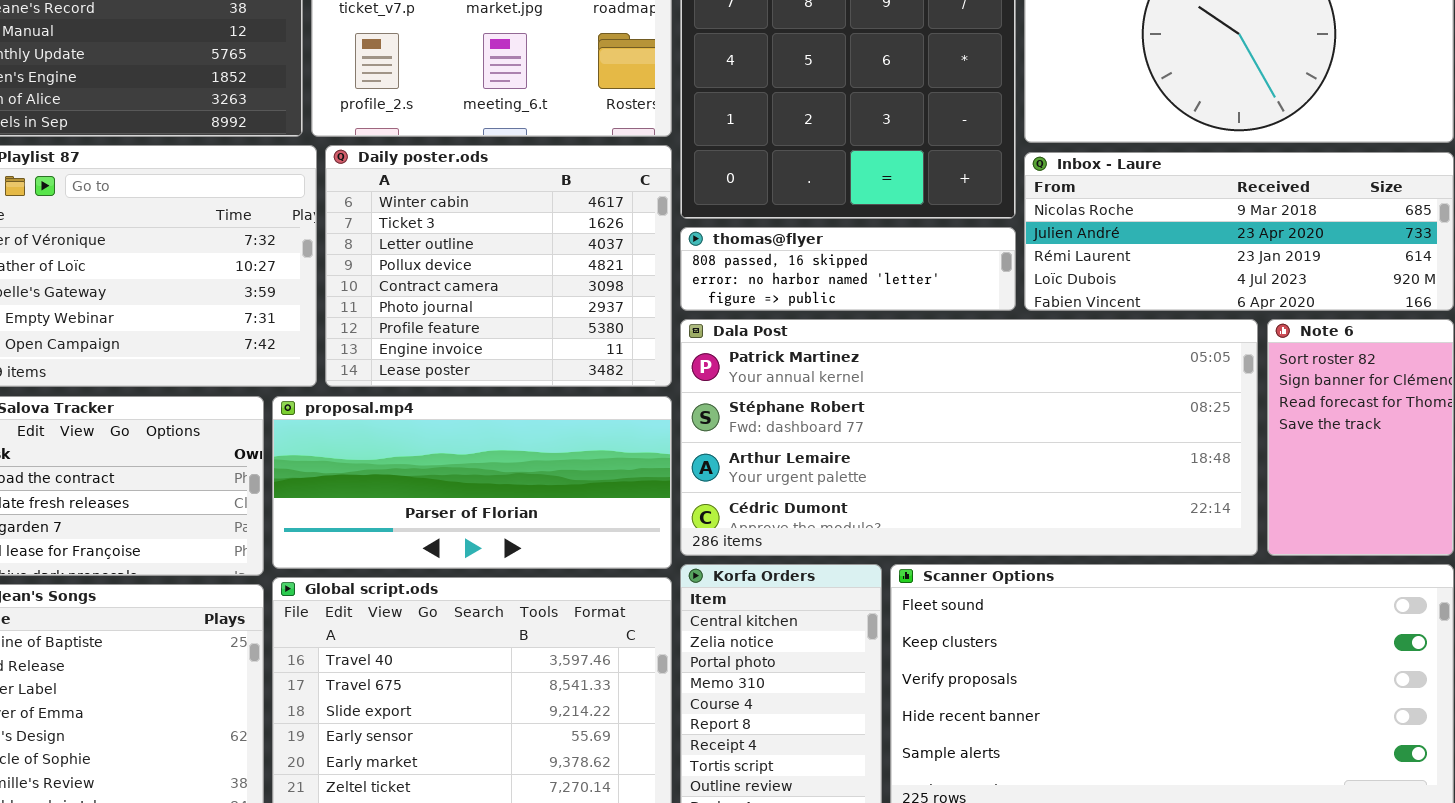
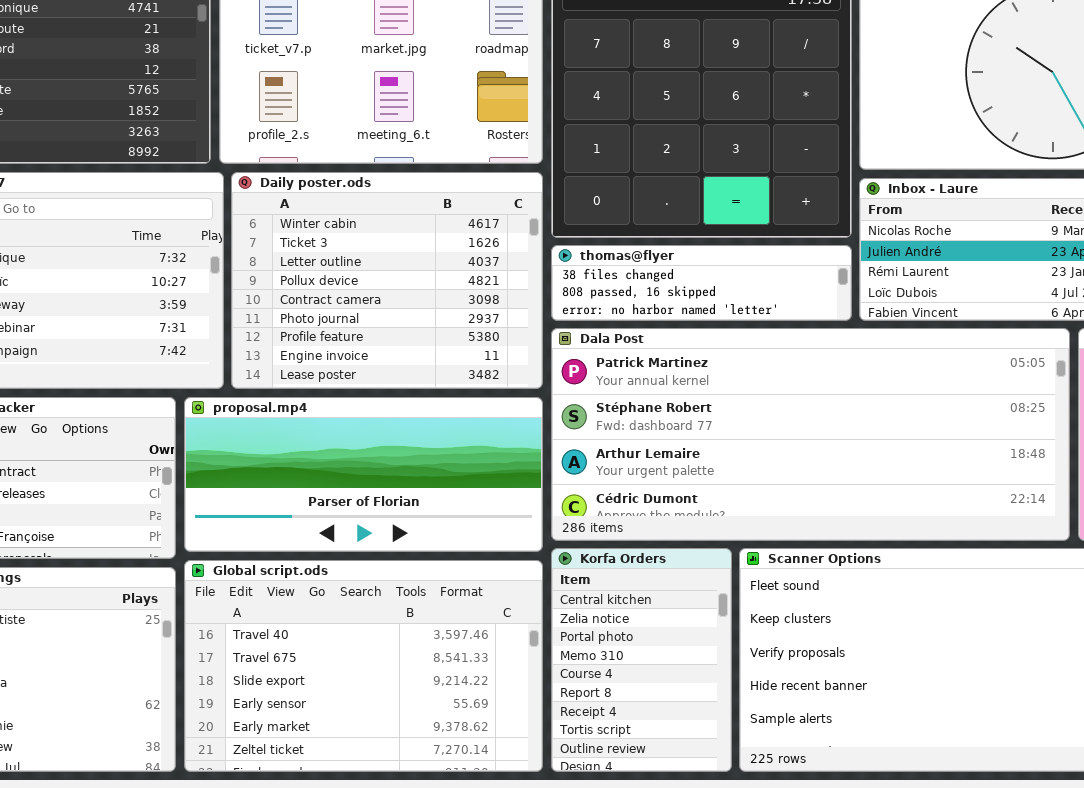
thomas@flyer: [680,227,1016,311] -> [551,245,852,321], scrolled up 1 row

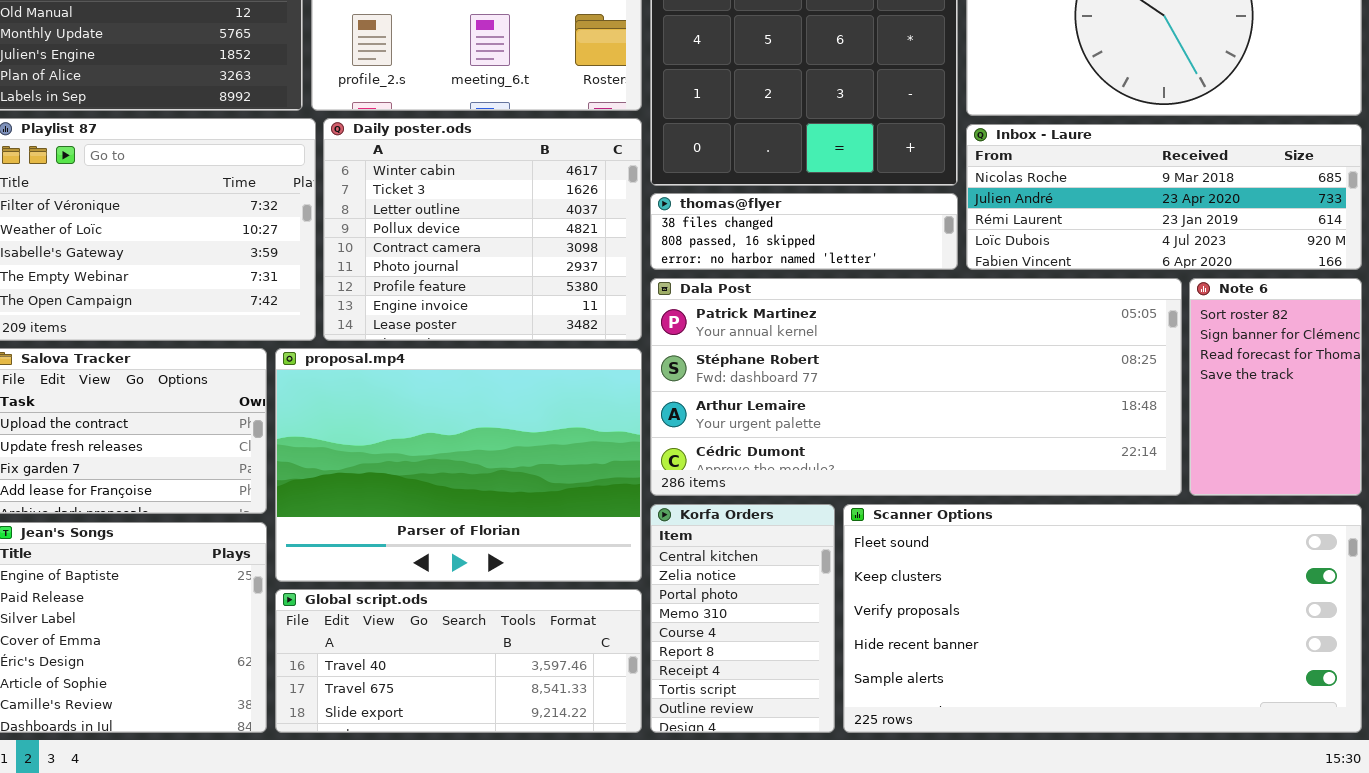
proposal.mp4: [184,397,543,552] -> [275,348,642,582], resized
Global script.ods: [184,560,543,772] -> [275,589,642,733], resized

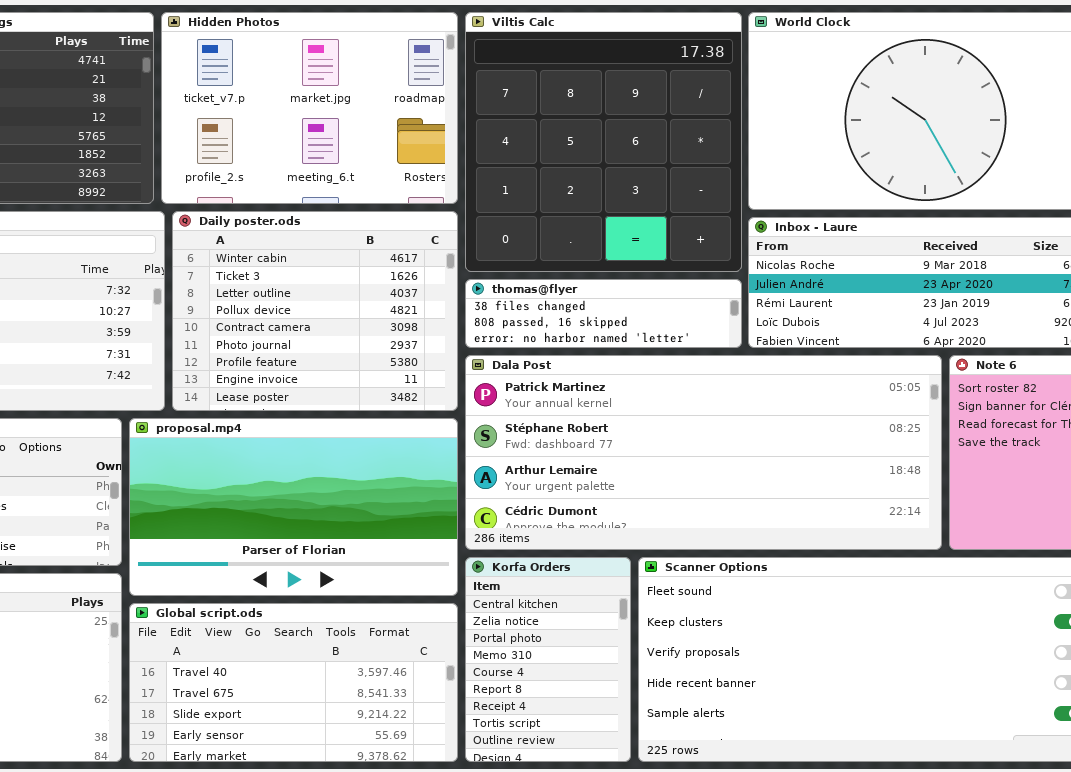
proposal.mp4: [275,348,642,582] -> [129,418,458,596], resized
Global script.ods: [275,589,642,733] -> [129,603,458,762], resized

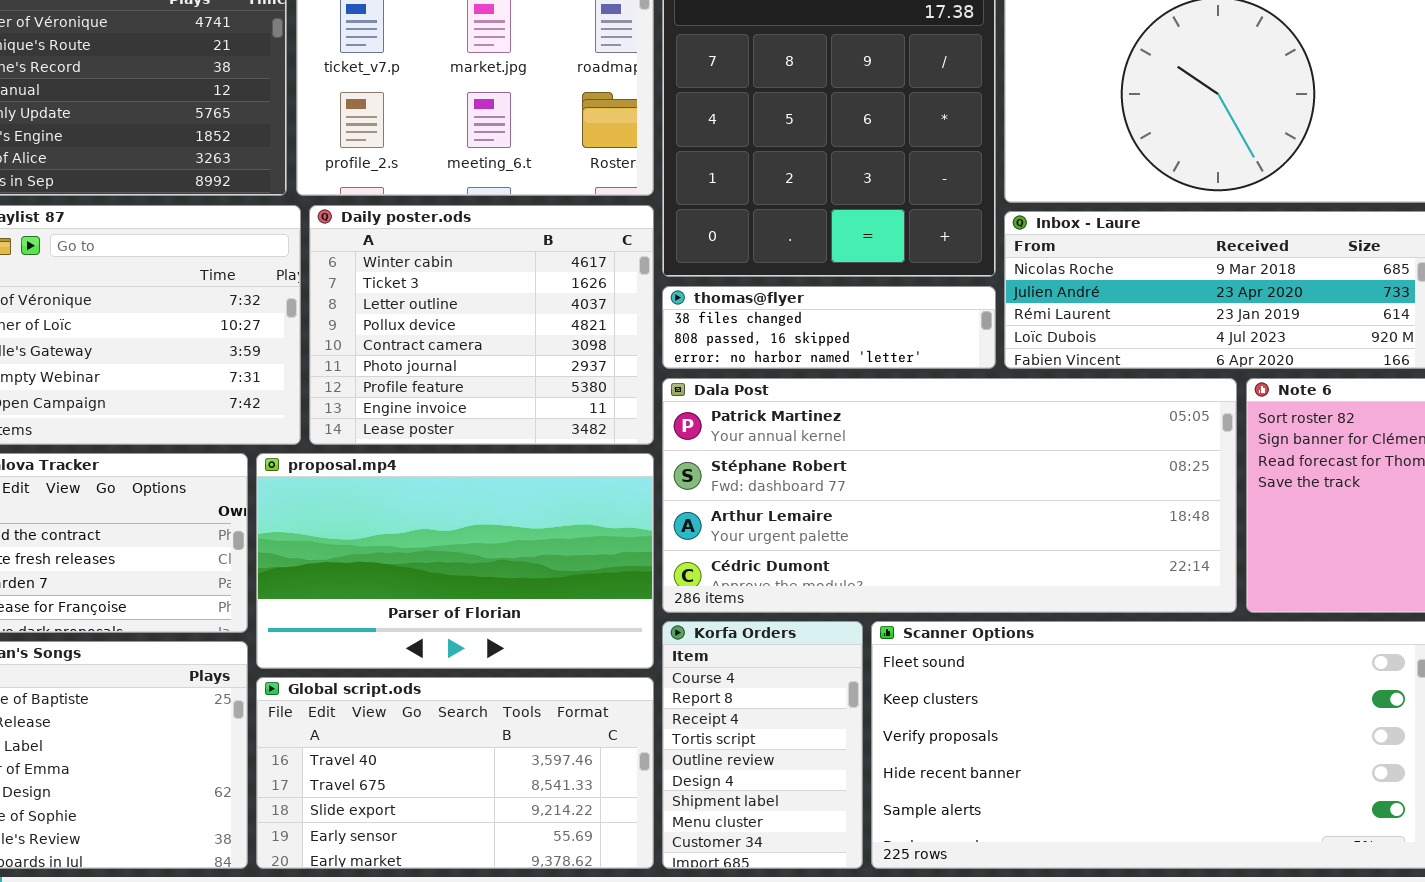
Korfa Orders: [465,557,631,762] -> [662,621,863,869], scrolled down 4 rows

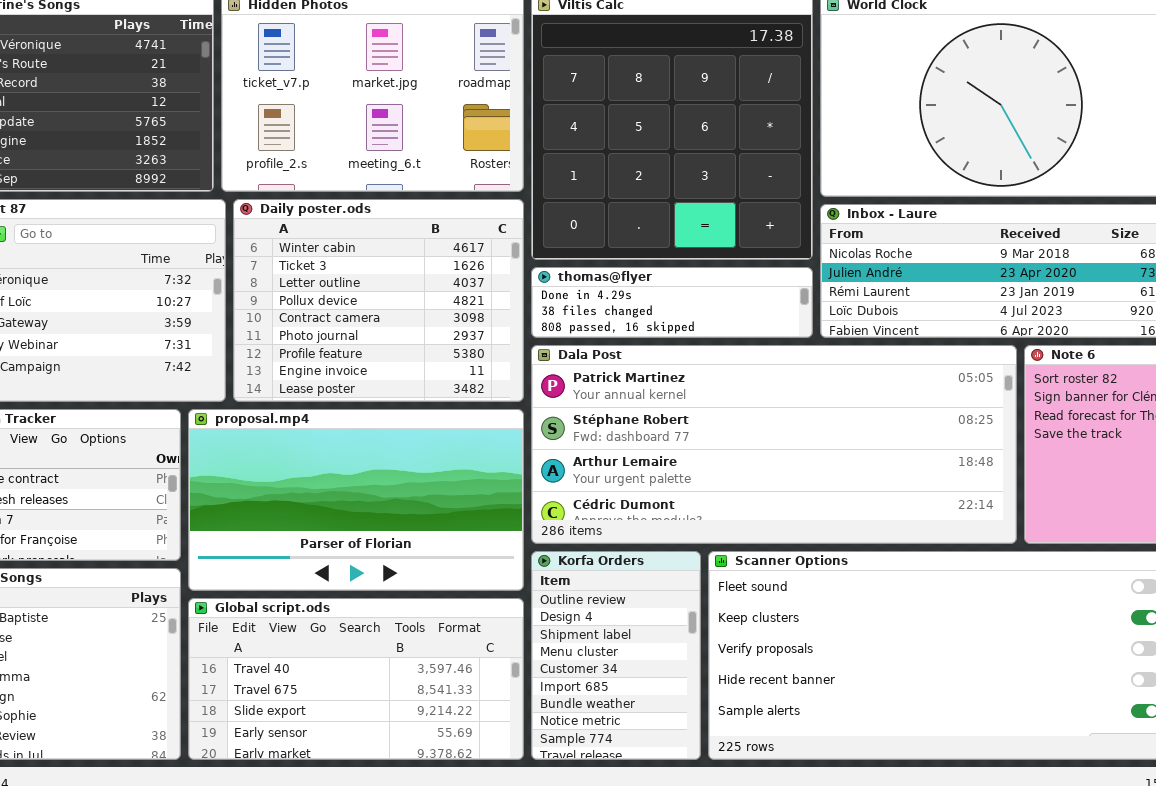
thomas@flyer: [662,286,996,369] -> [531,267,813,338], scrolled up 1 row
Korfa Orders: [662,621,863,869] -> [531,551,701,760], scrolled down 4 rows

